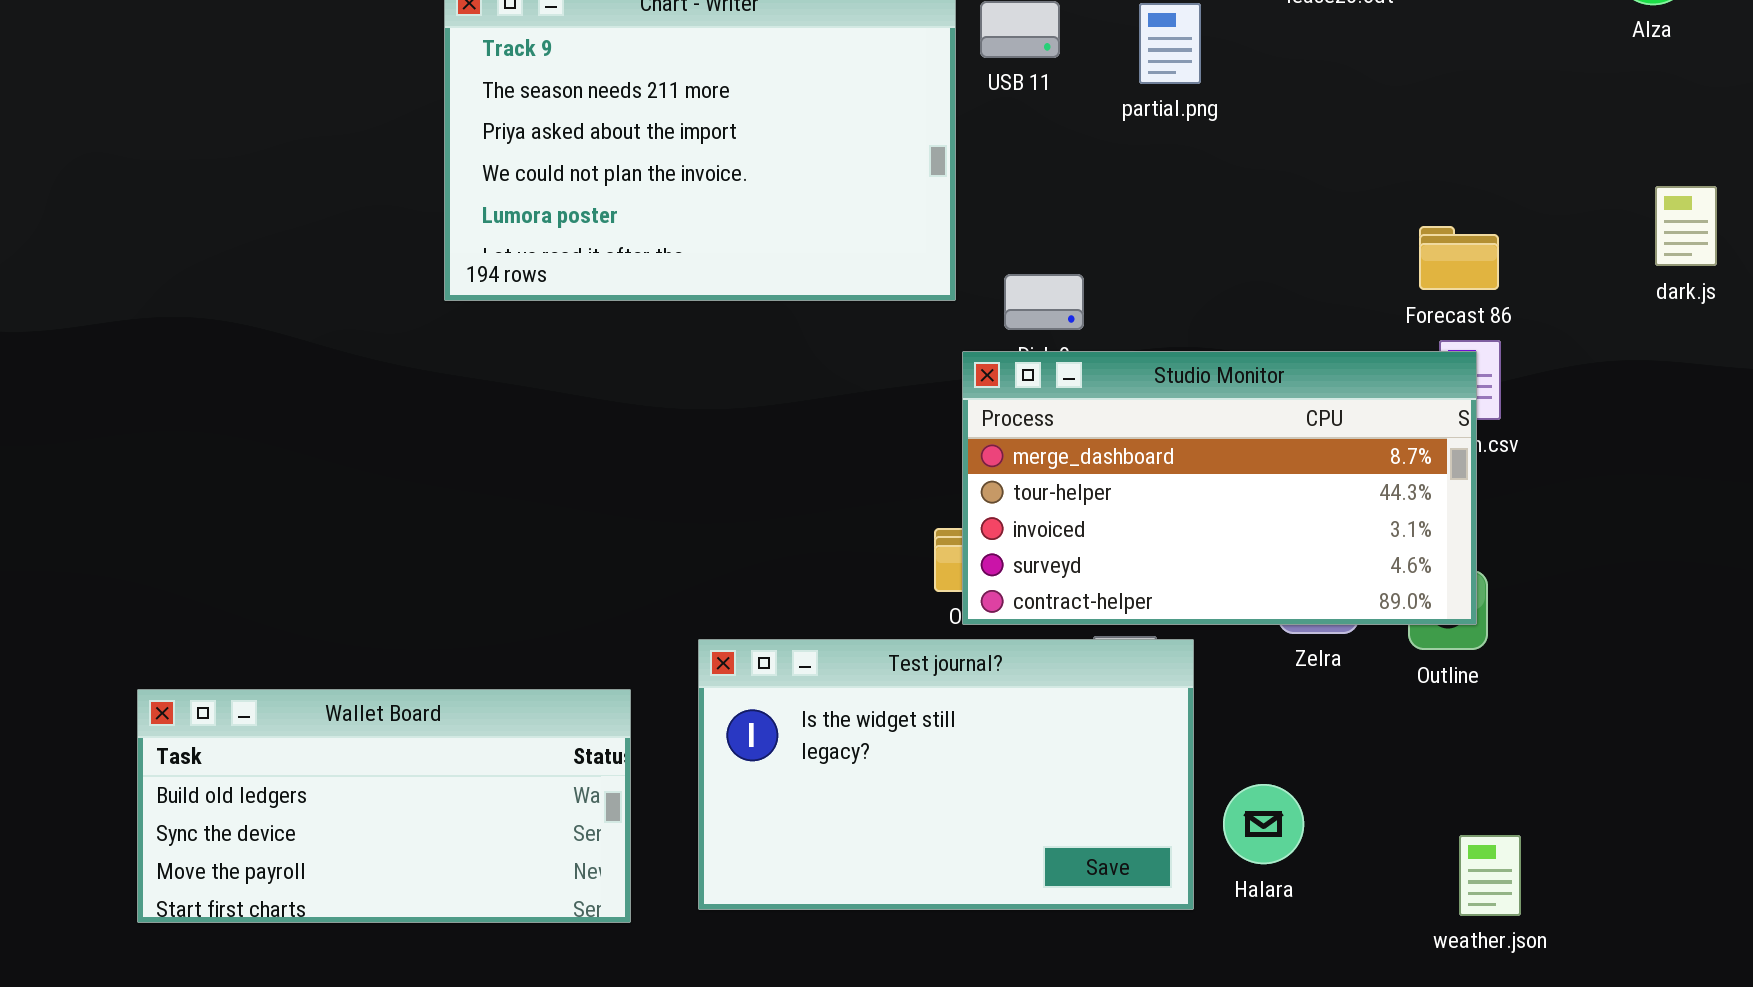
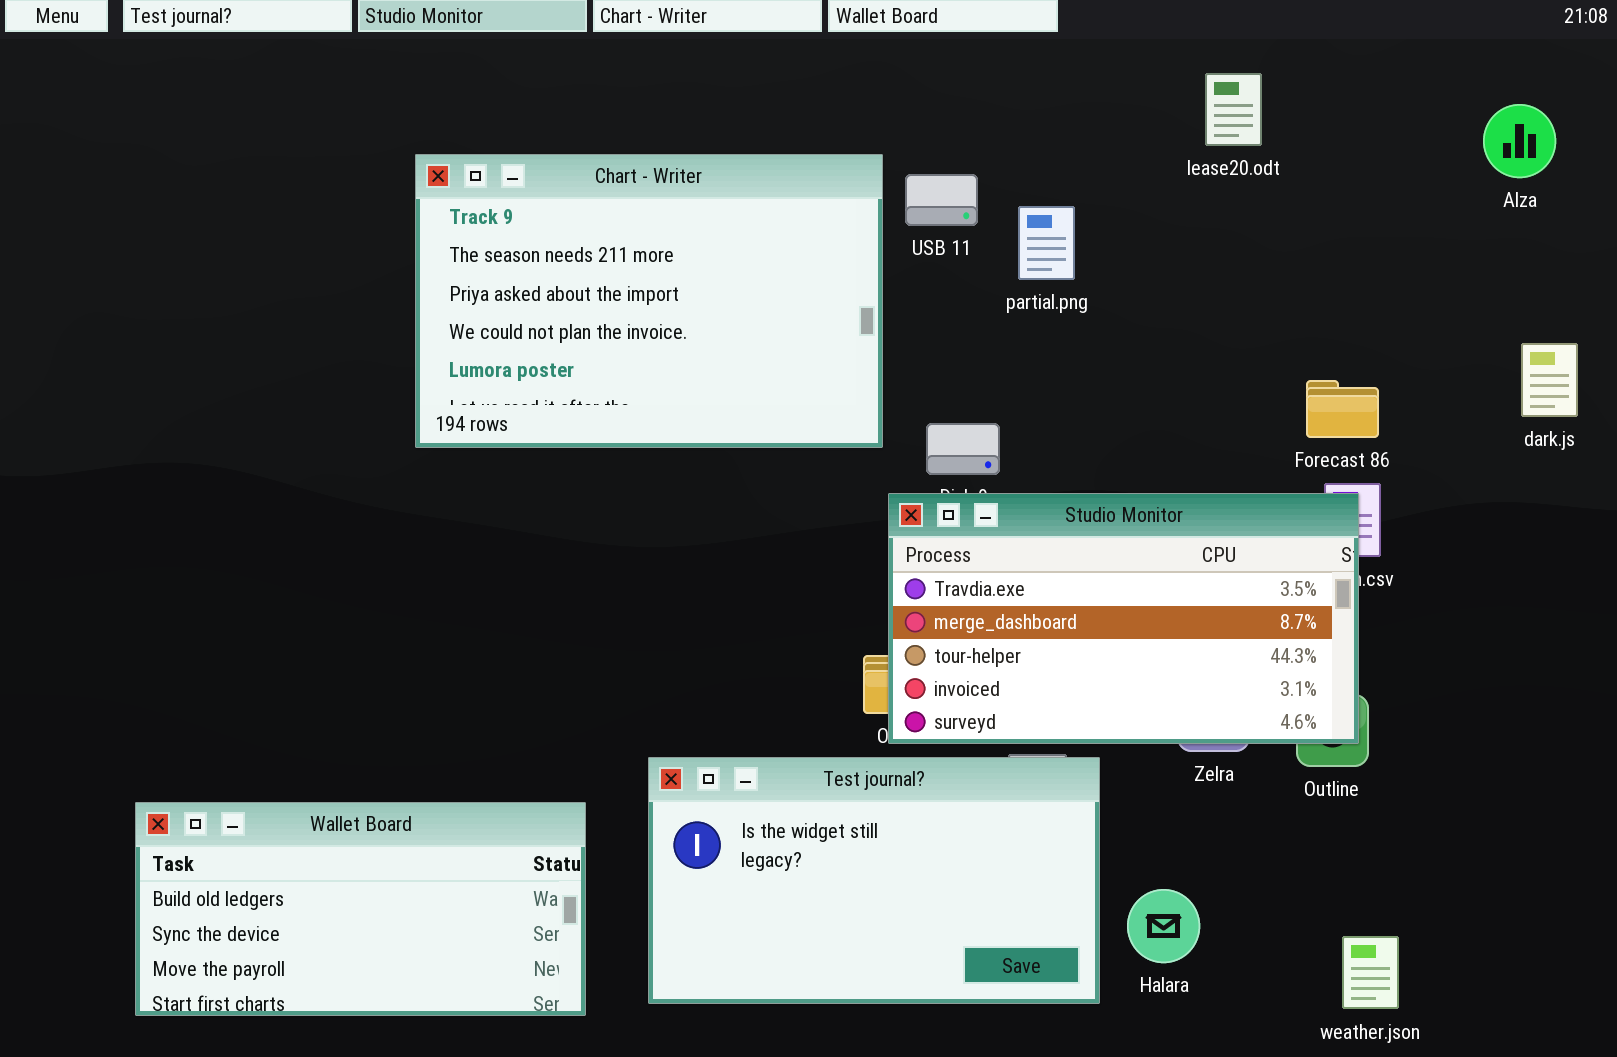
partial.png: [1139,3,1201,84] -> [1018,206,1075,280], moved
Studio Monitor: [962,351,1477,625] -> [888,493,1359,744], scrolled up 1 row

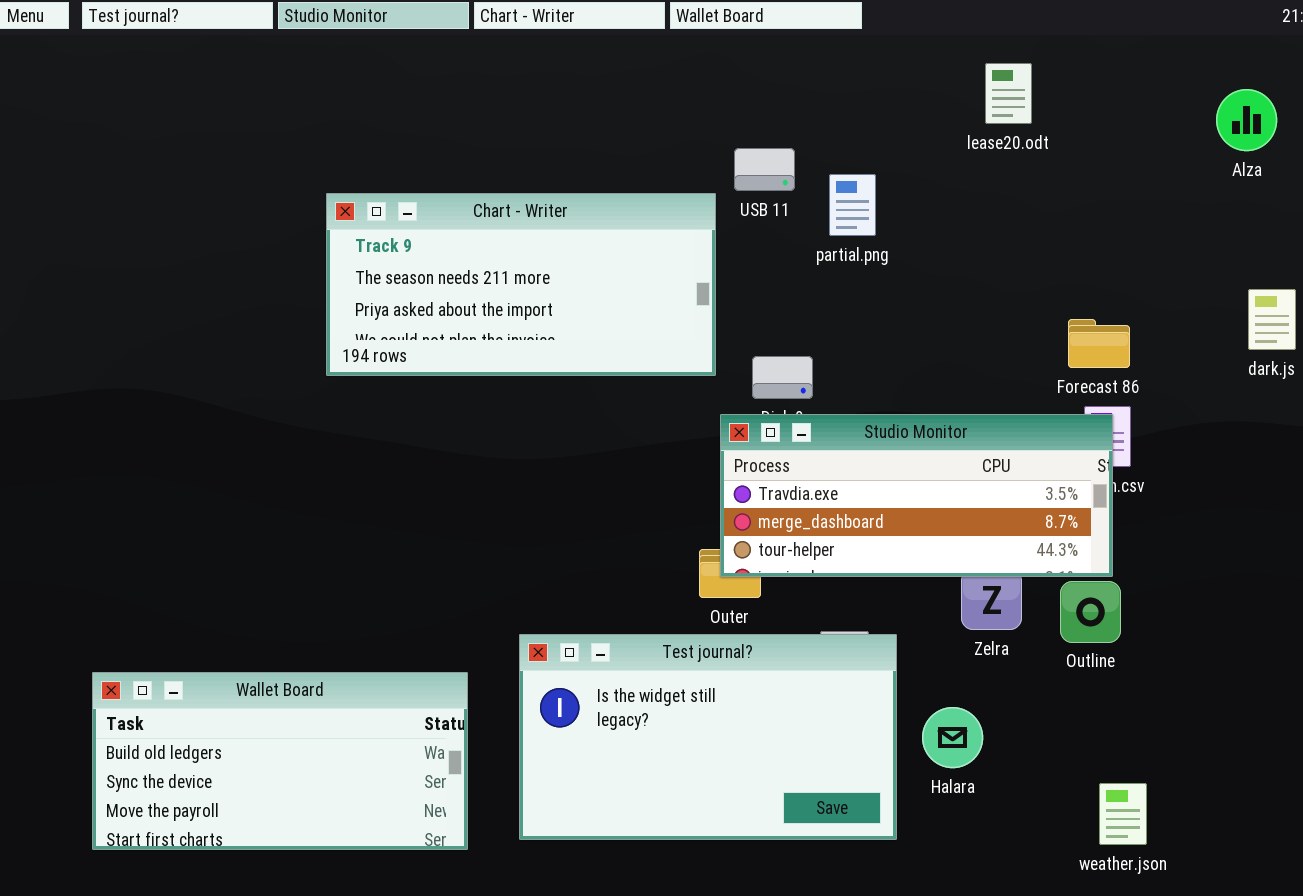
Chart - Writer: [415,154,883,448] -> [326,193,716,376], resized
Studio Monitor: [888,493,1359,744] -> [720,414,1113,577], resized
Halara: [1127,889,1200,963] -> [922,707,983,768], moved

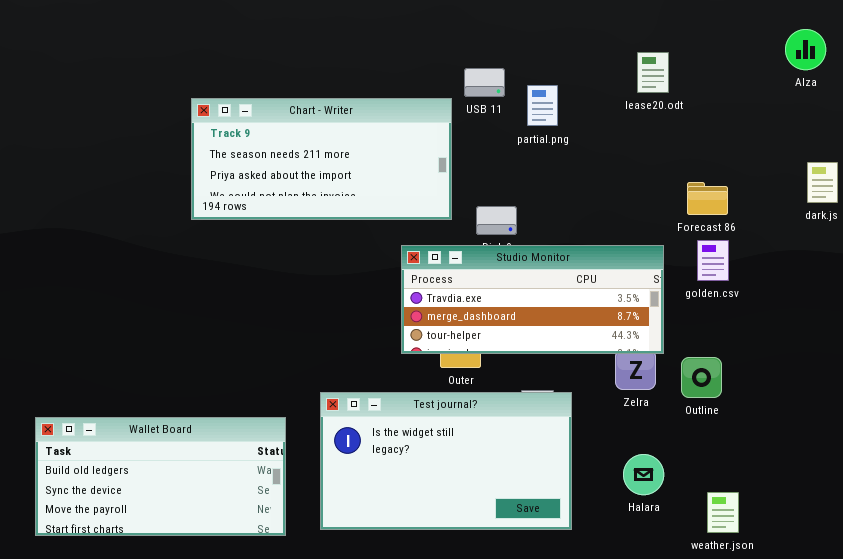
lease20.odt: [985,63,1032,124] -> [637,52,669,93], moved
Studio Monitor: [720,414,1113,577] -> [401,245,664,354], moved
Halara: [922,707,983,768] -> [623,454,664,495], moved

